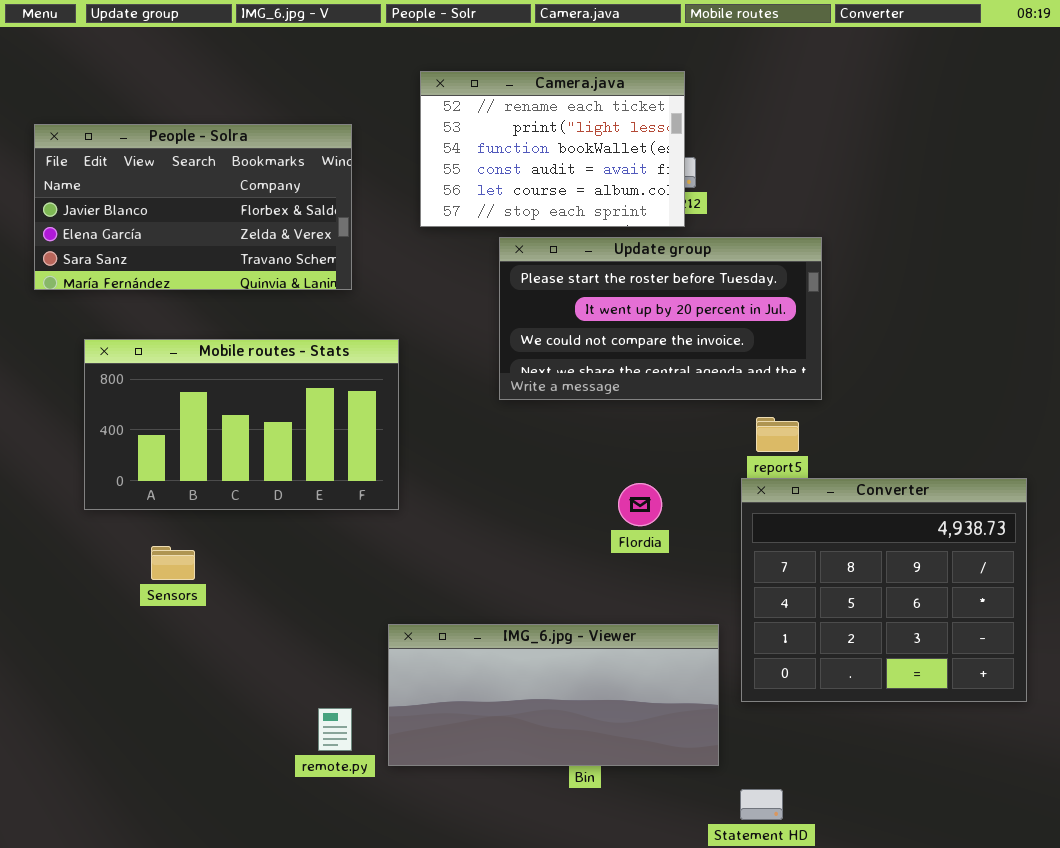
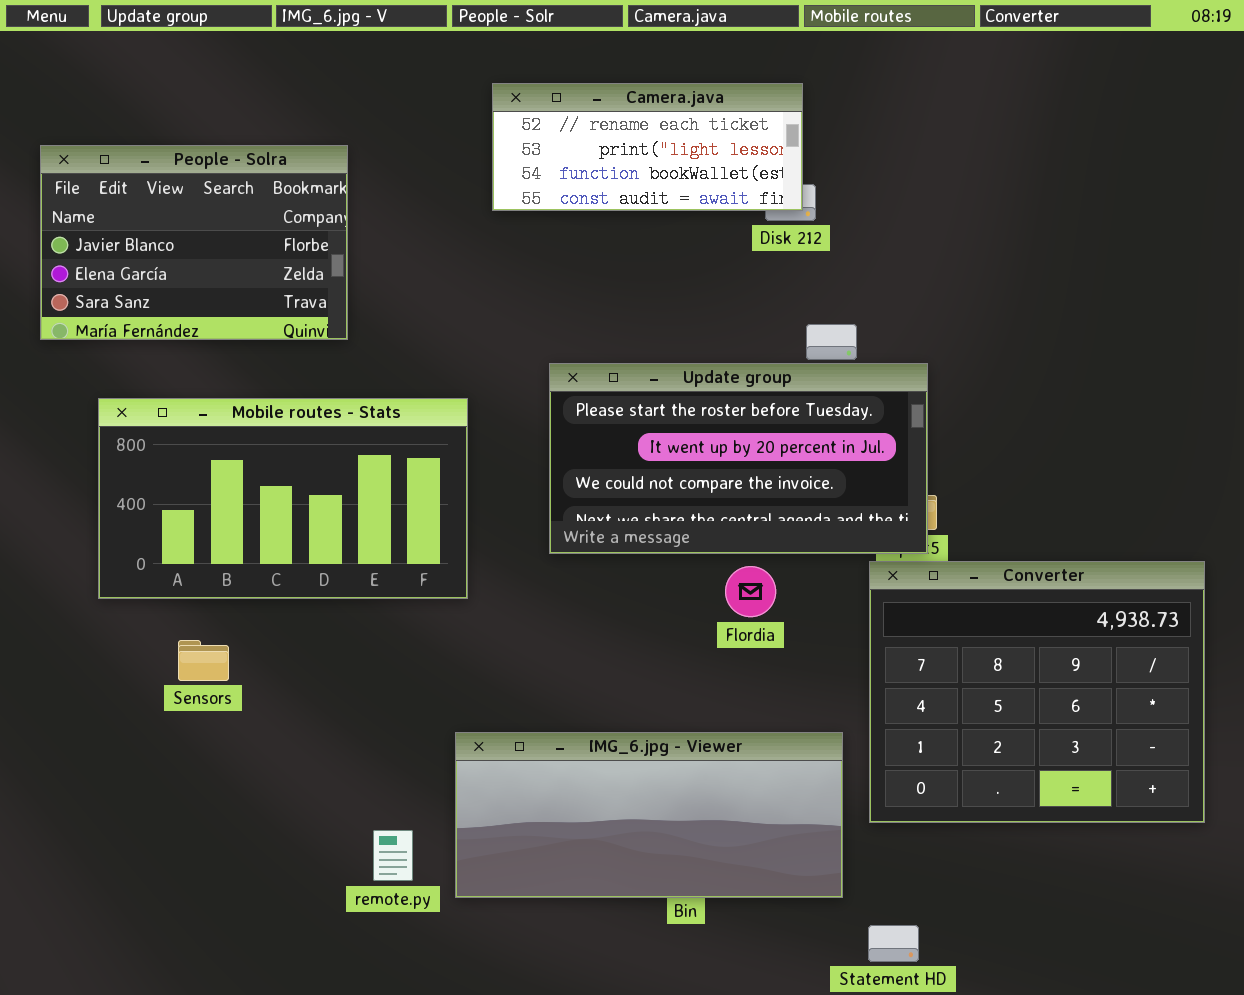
Camera.java: [420,71,685,227] -> [492,83,803,211], resized
People - Solra: [34,124,352,290] -> [40,145,348,340], resized
Update group: [499,237,822,400] -> [549,363,928,554], moved

